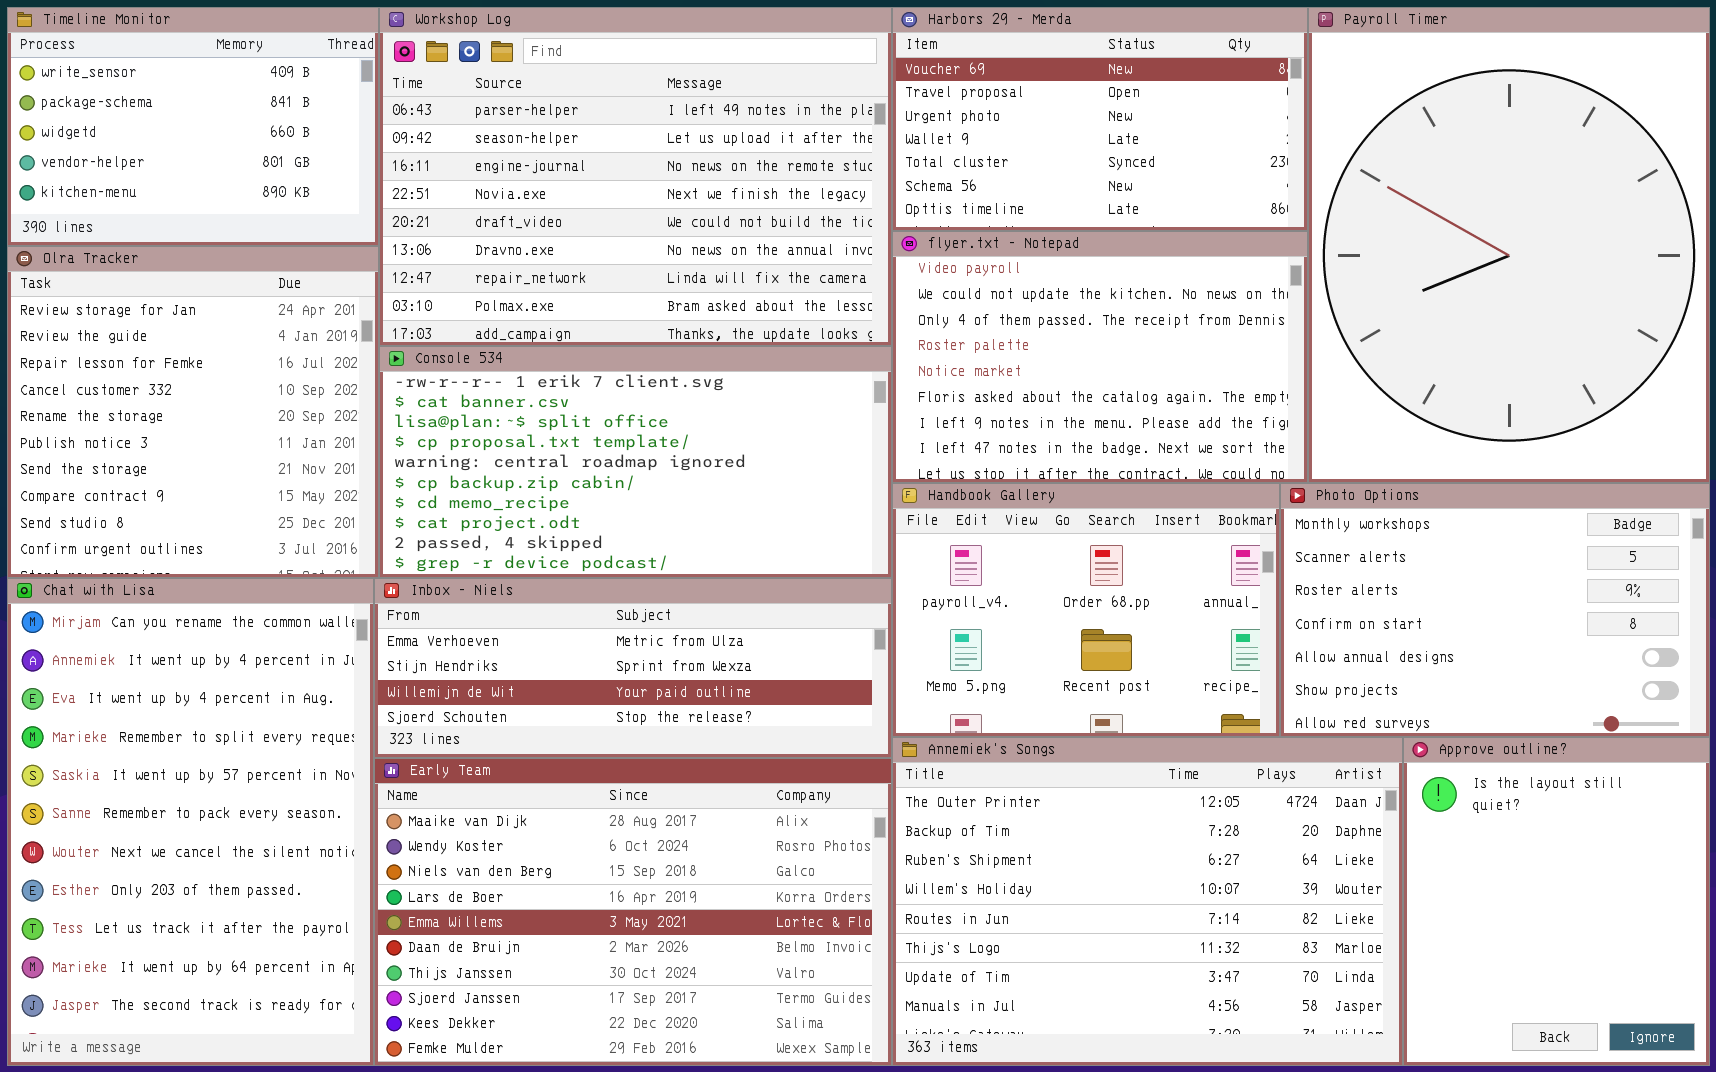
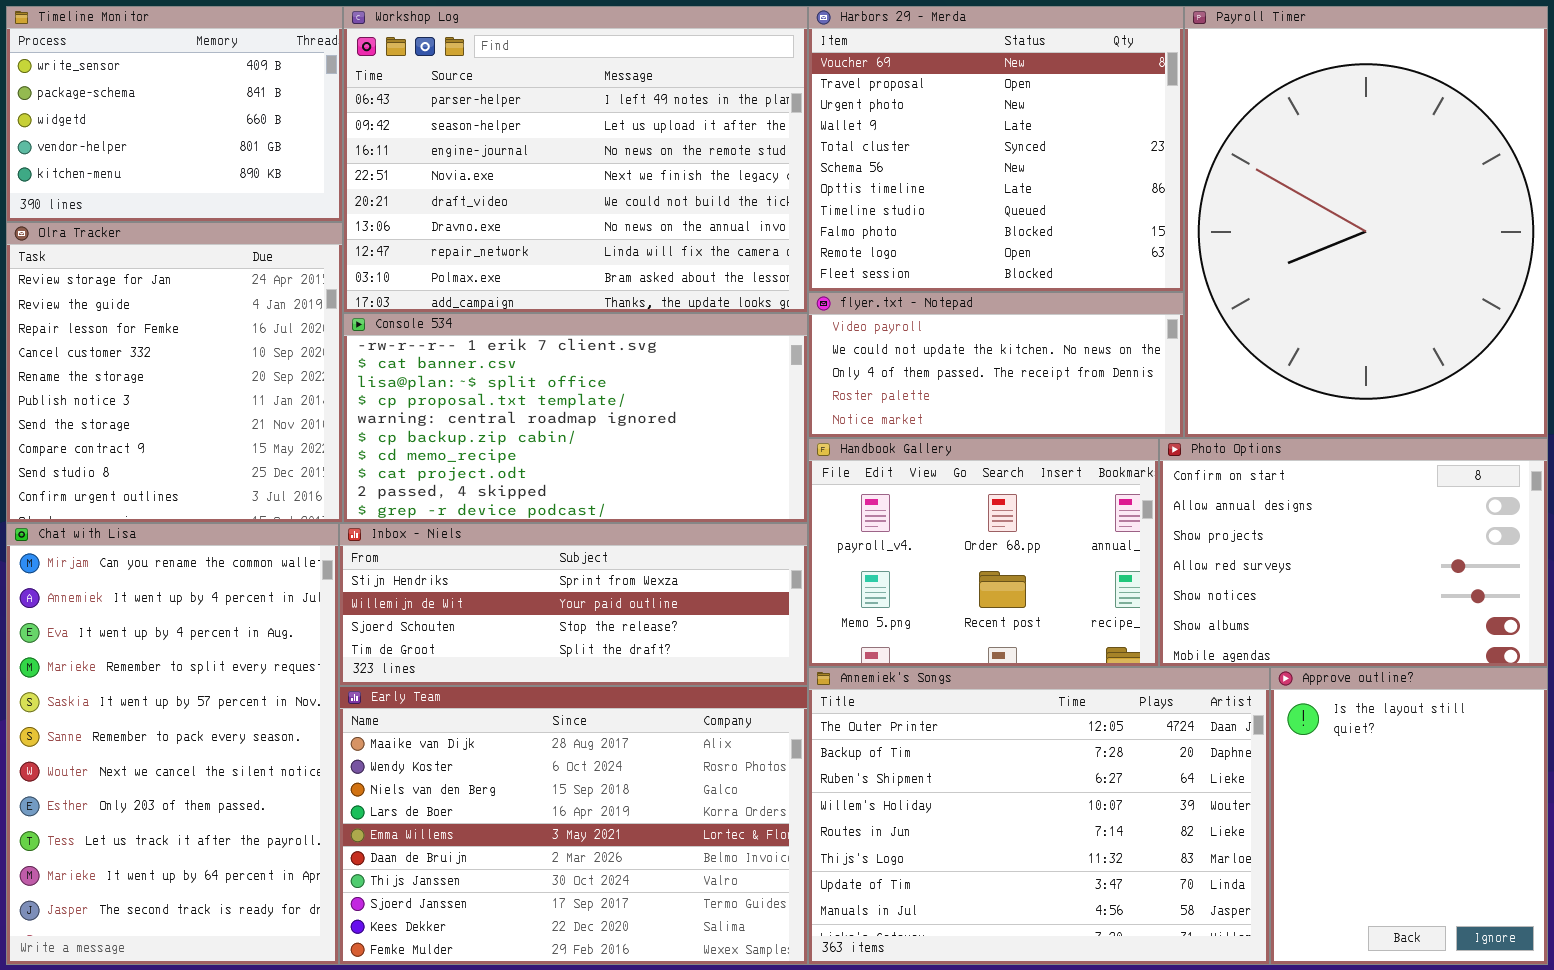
Harbors 29 - Merda: [892,7,1308,231] -> [808,6,1184,292], resized
flyer.txt - Notepad: [892,231,1308,483] -> [808,292,1184,438], resized
Photo Options: [1280,483,1710,737] -> [1159,438,1548,667], scrolled down 3 rows
Inbox - Niels: [374,578,892,758] -> [339,523,808,686], scrolled down 1 row

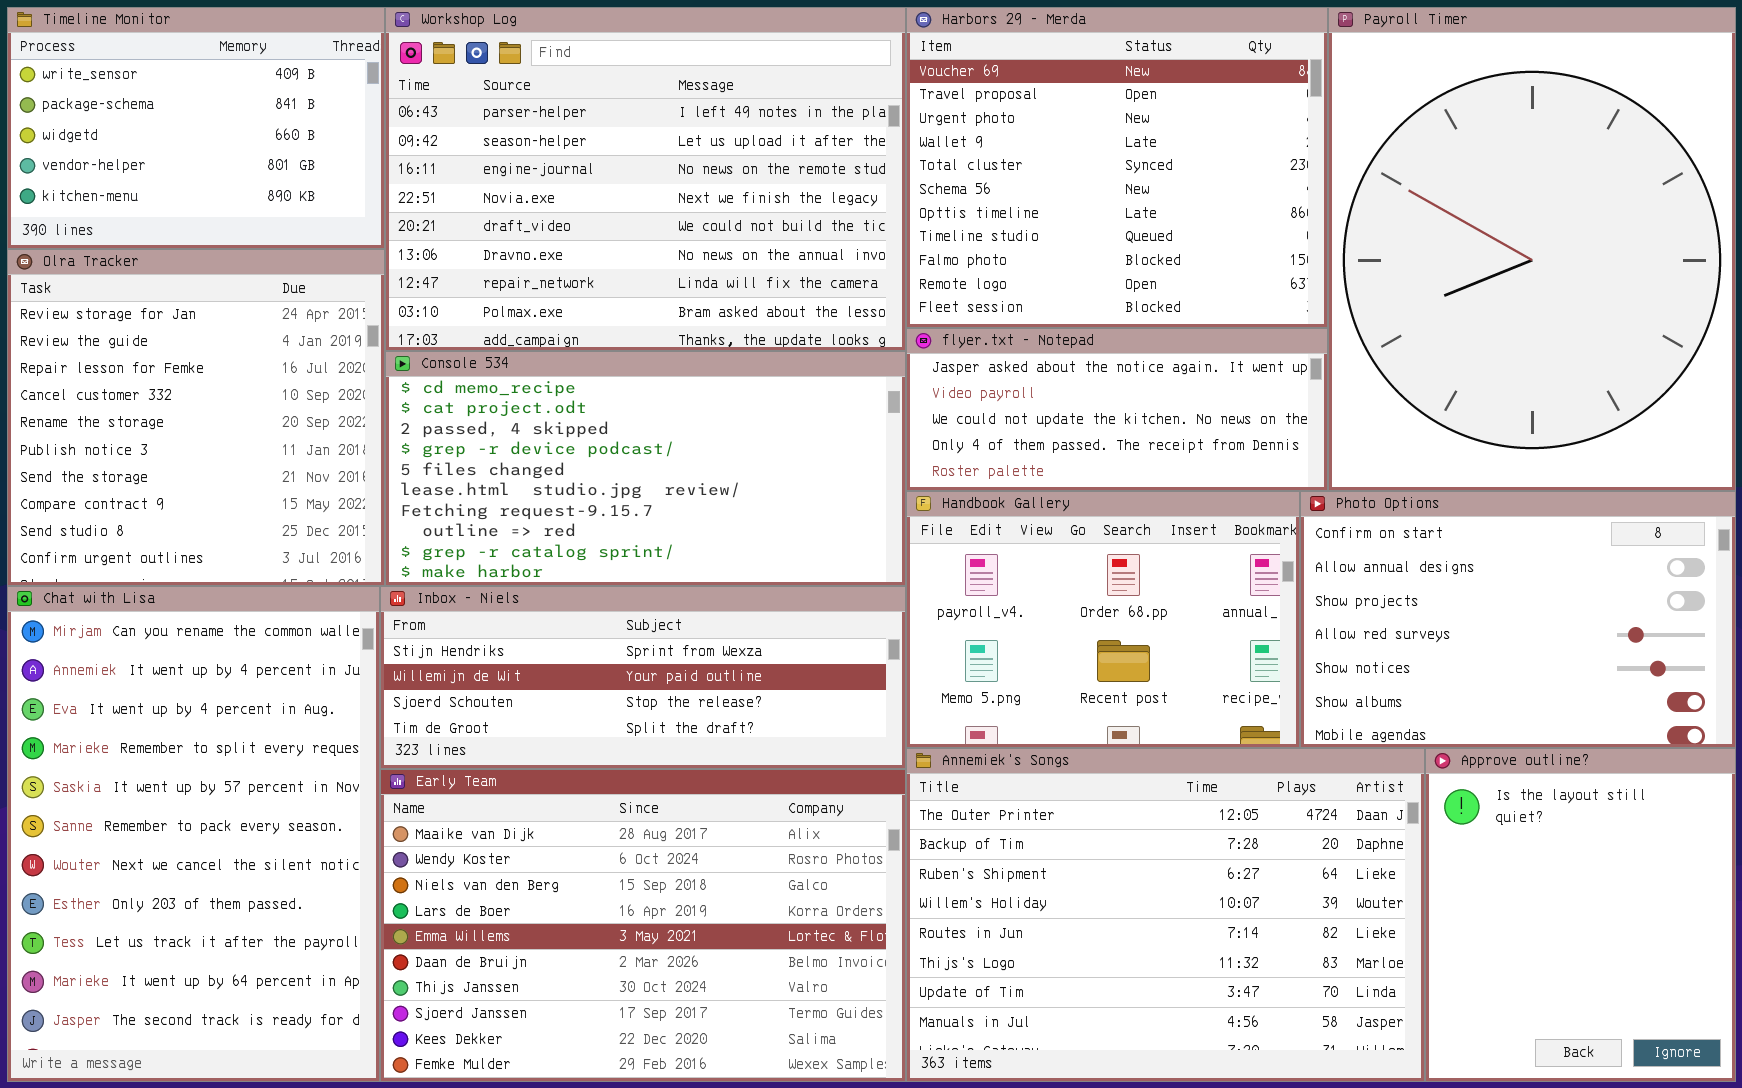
flyer.txt - Notepad: [808,292,1184,438] -> [906,328,1328,491], scrolled up 1 row
Console 534: [343,313,808,523] -> [385,351,906,586], scrolled down 6 rows

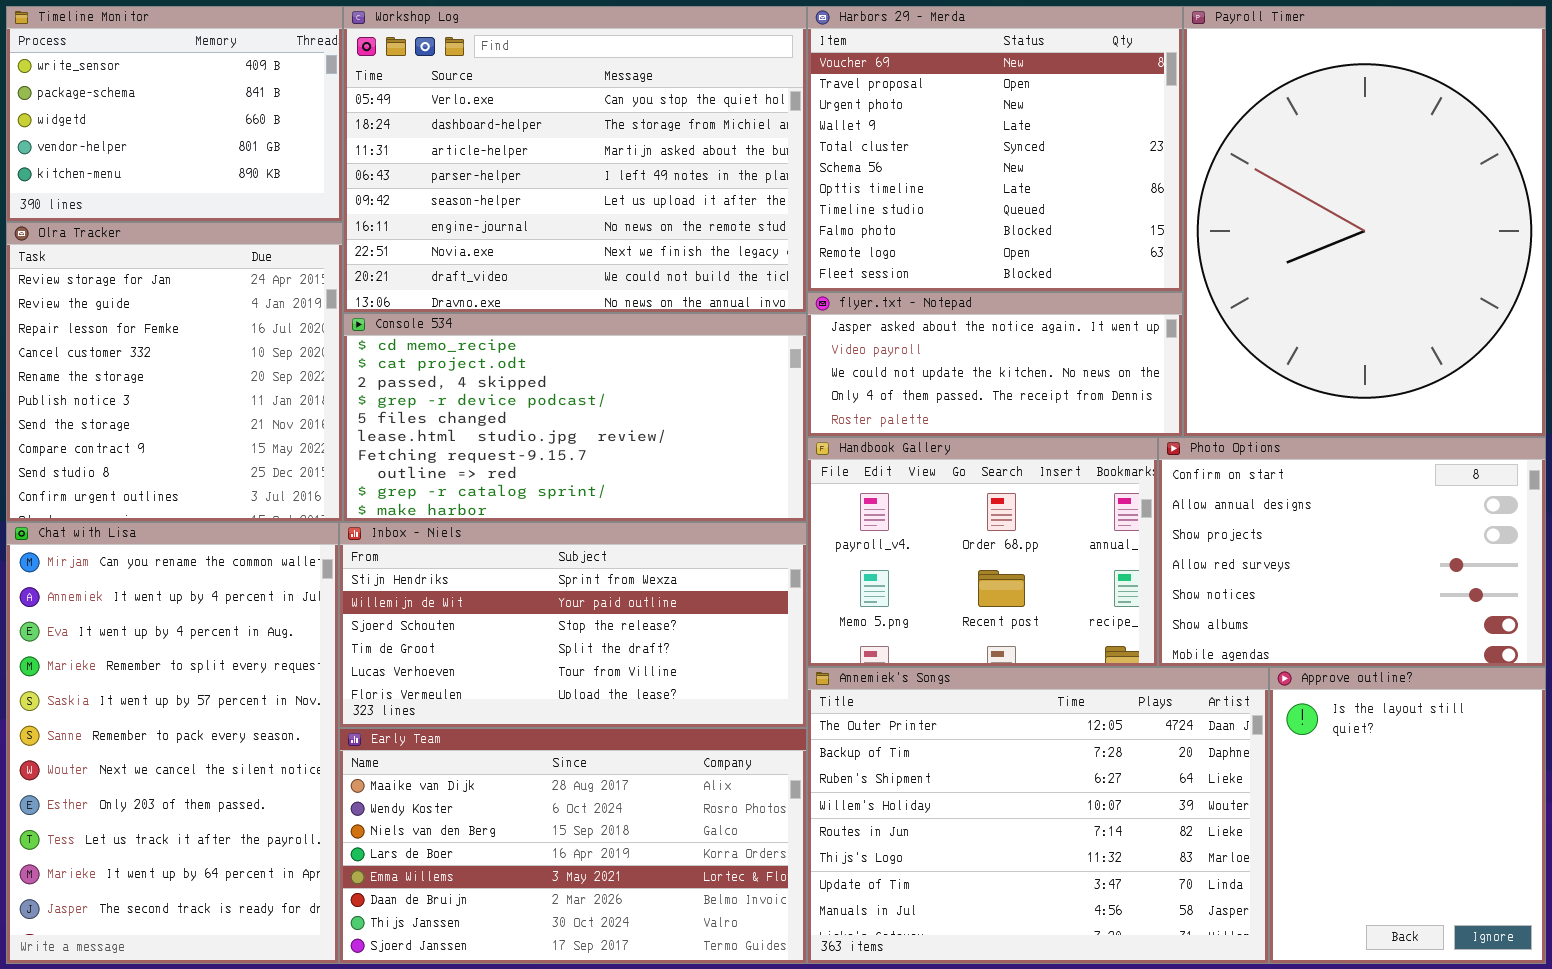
Workshop Log: [385,7,906,351] -> [343,6,807,313], scrolled up 3 rows
Inbox - Niels: [380,586,906,769] -> [339,522,807,728], resized
Early Team: [380,769,906,1082] -> [339,728,807,964], resized

